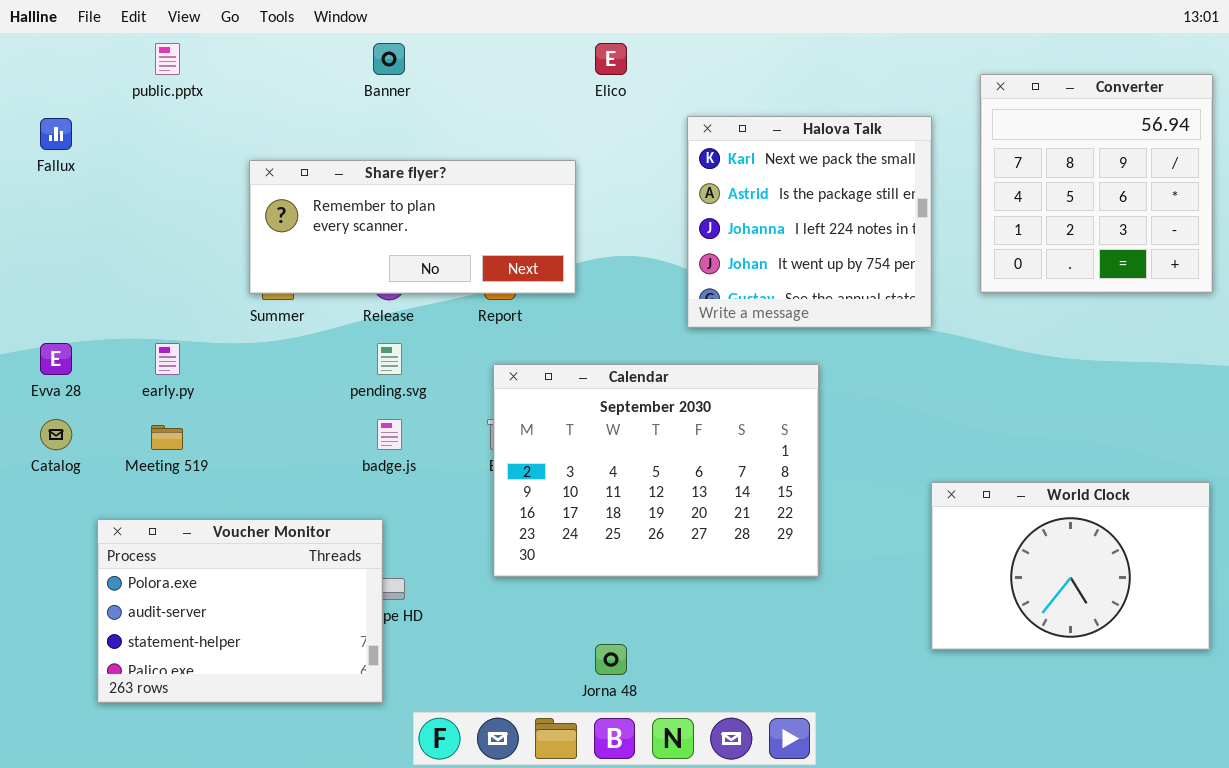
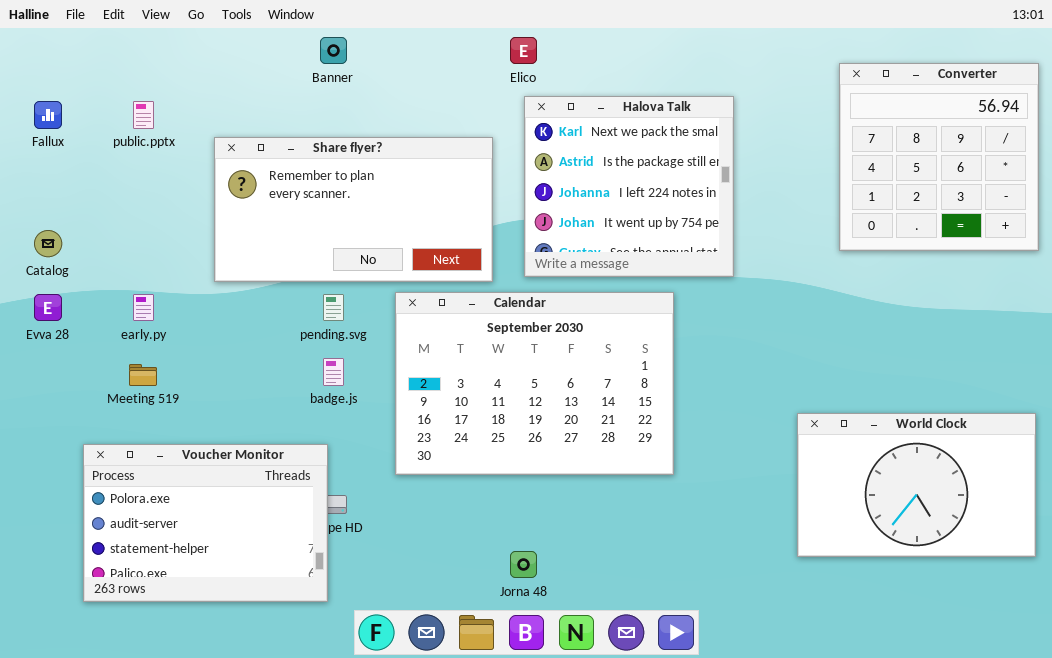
public.pptx: [155,43,180,75] -> [133,101,154,129], moved
Halova Talk: [687,116,932,328] -> [524,96,734,277], moved
Share flyer?: [249,160,576,294] -> [214,137,493,282], resized
Calendar: [493,364,819,577] -> [395,292,674,475], moved
Catalog: [40,419,72,450] -> [34,230,62,257], moved

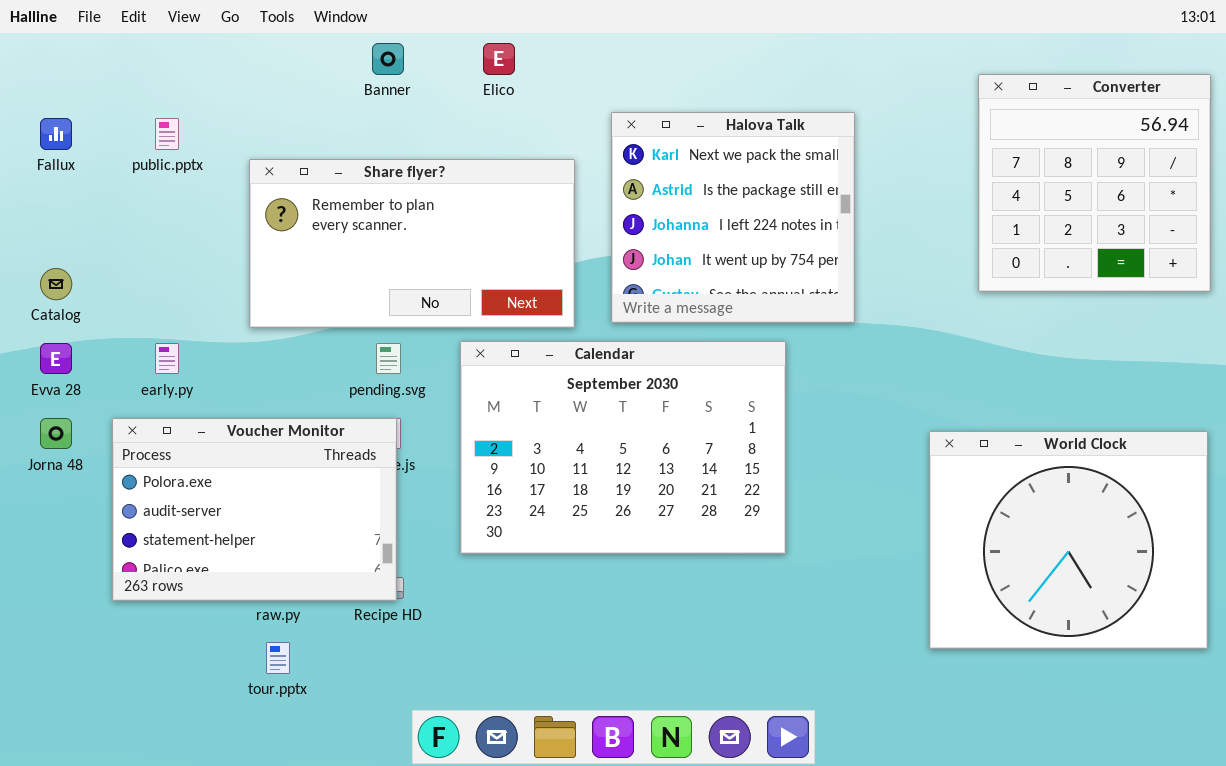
Elico: [510,37,537,64] -> [483,43,515,75], moved
World Clock: [797,413,1036,557] -> [929,431,1208,649], resized
Voucher Monitor: [83,444,328,602] -> [112,418,397,601], moved
Jorna 48: [510,551,537,578] -> [40,418,72,449], moved

